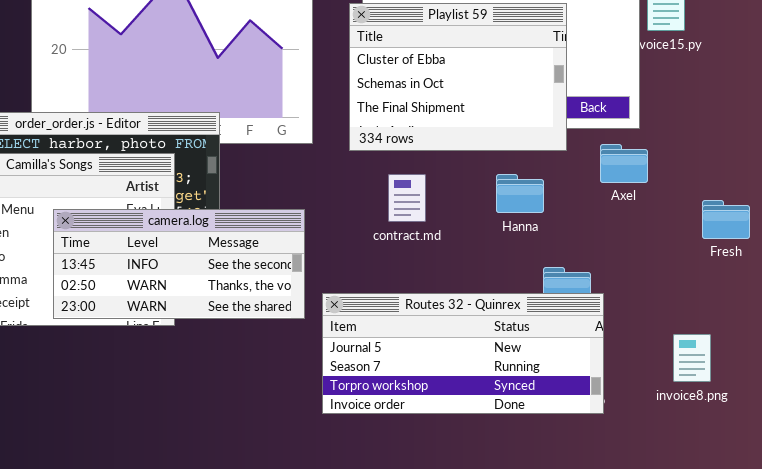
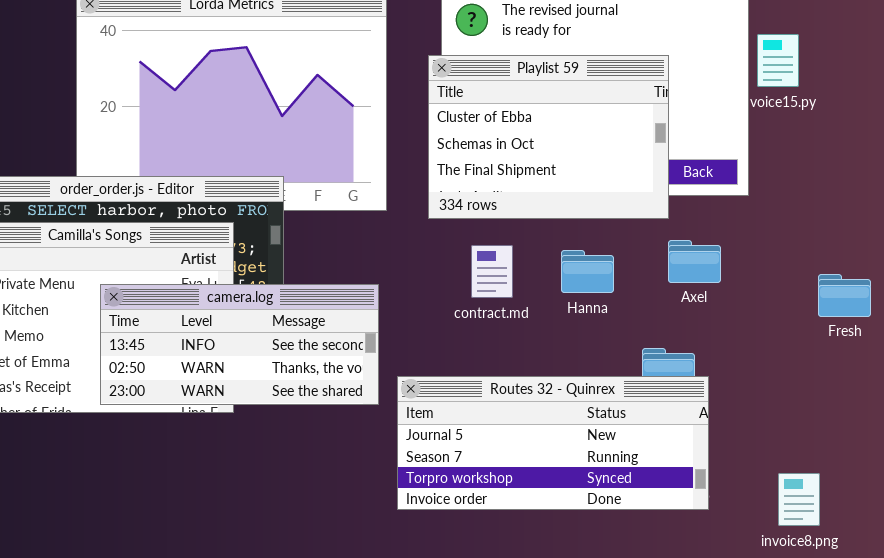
Axel: [600,144,648,183] -> [668,240,721,283], moved
Hanna: [496,174,544,213] -> [561,250,614,293], moved
invoice8.png: [673,334,711,382] -> [778,473,820,526], moved

